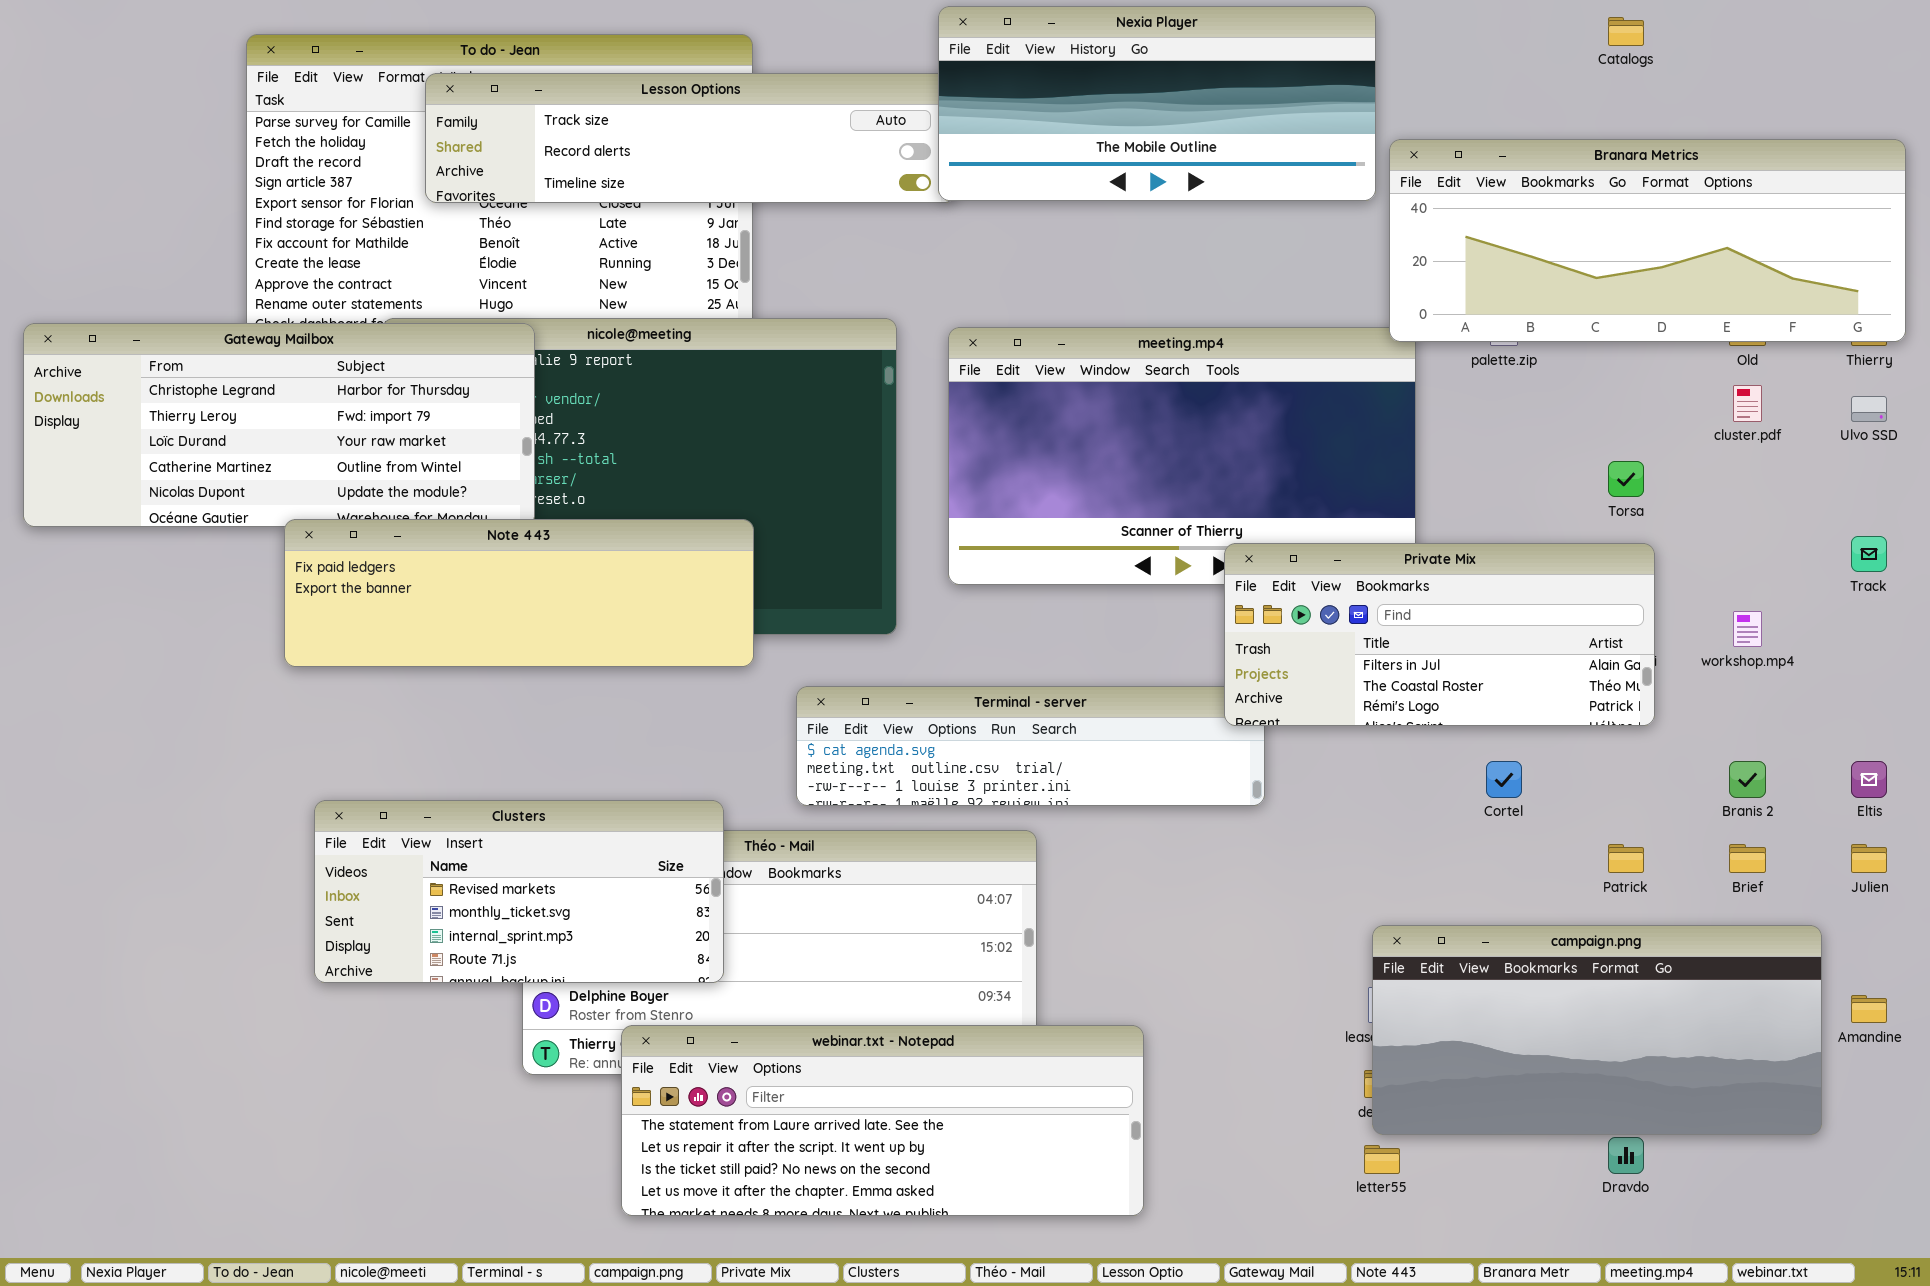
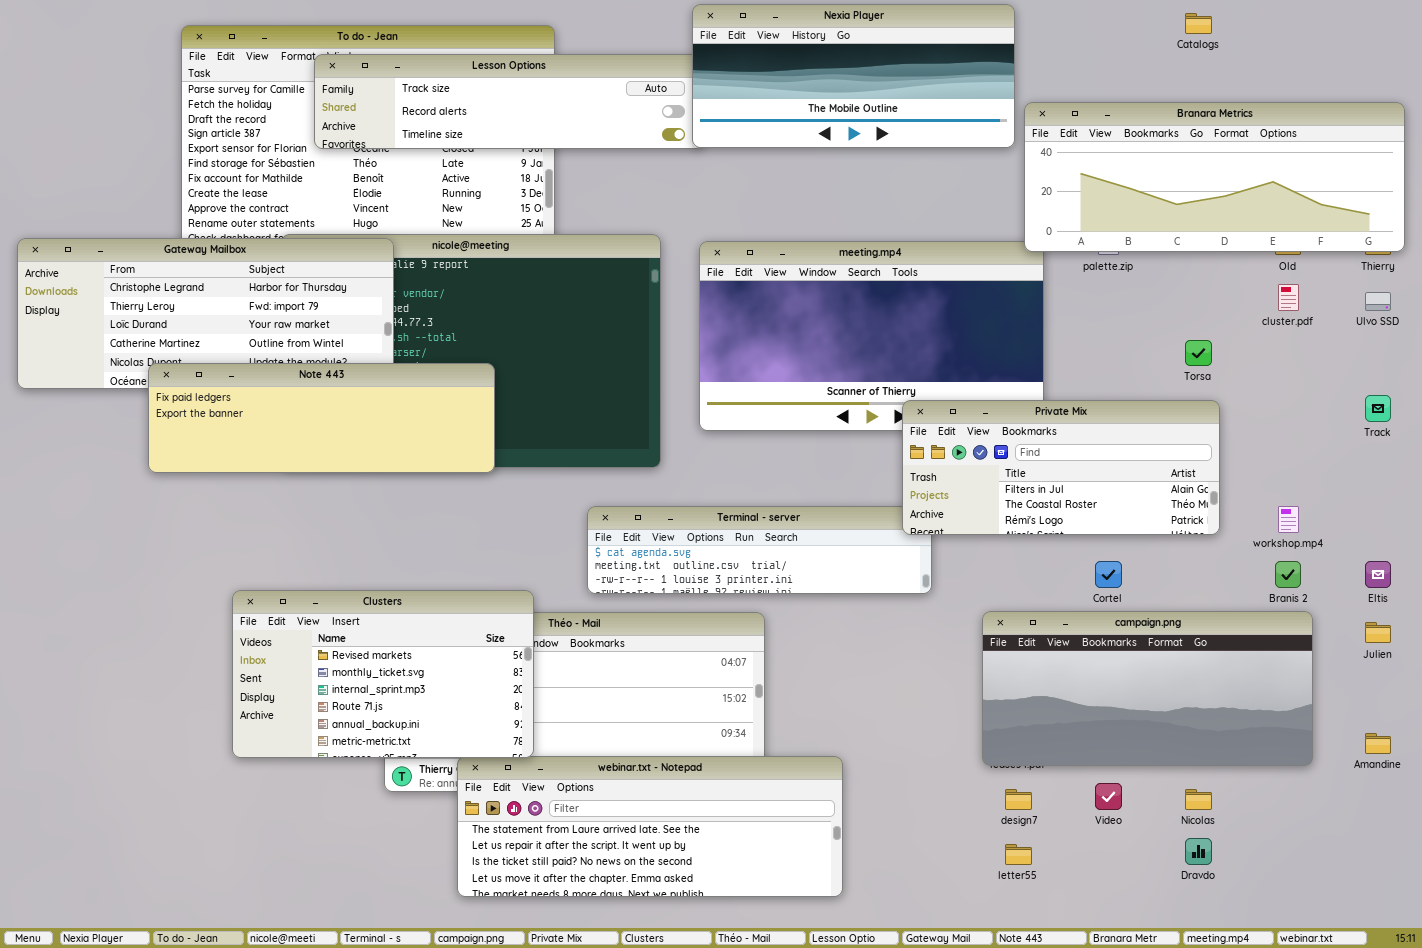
Note 443: [284,519,754,667] -> [148,363,495,473], moved
workshop.mp4: [1733,611,1762,647] -> [1278,506,1299,533], moved
Clusters: [314,800,724,983] -> [232,590,534,758], resized
campaign.png: [1372,925,1822,1135] -> [982,611,1313,766], moved

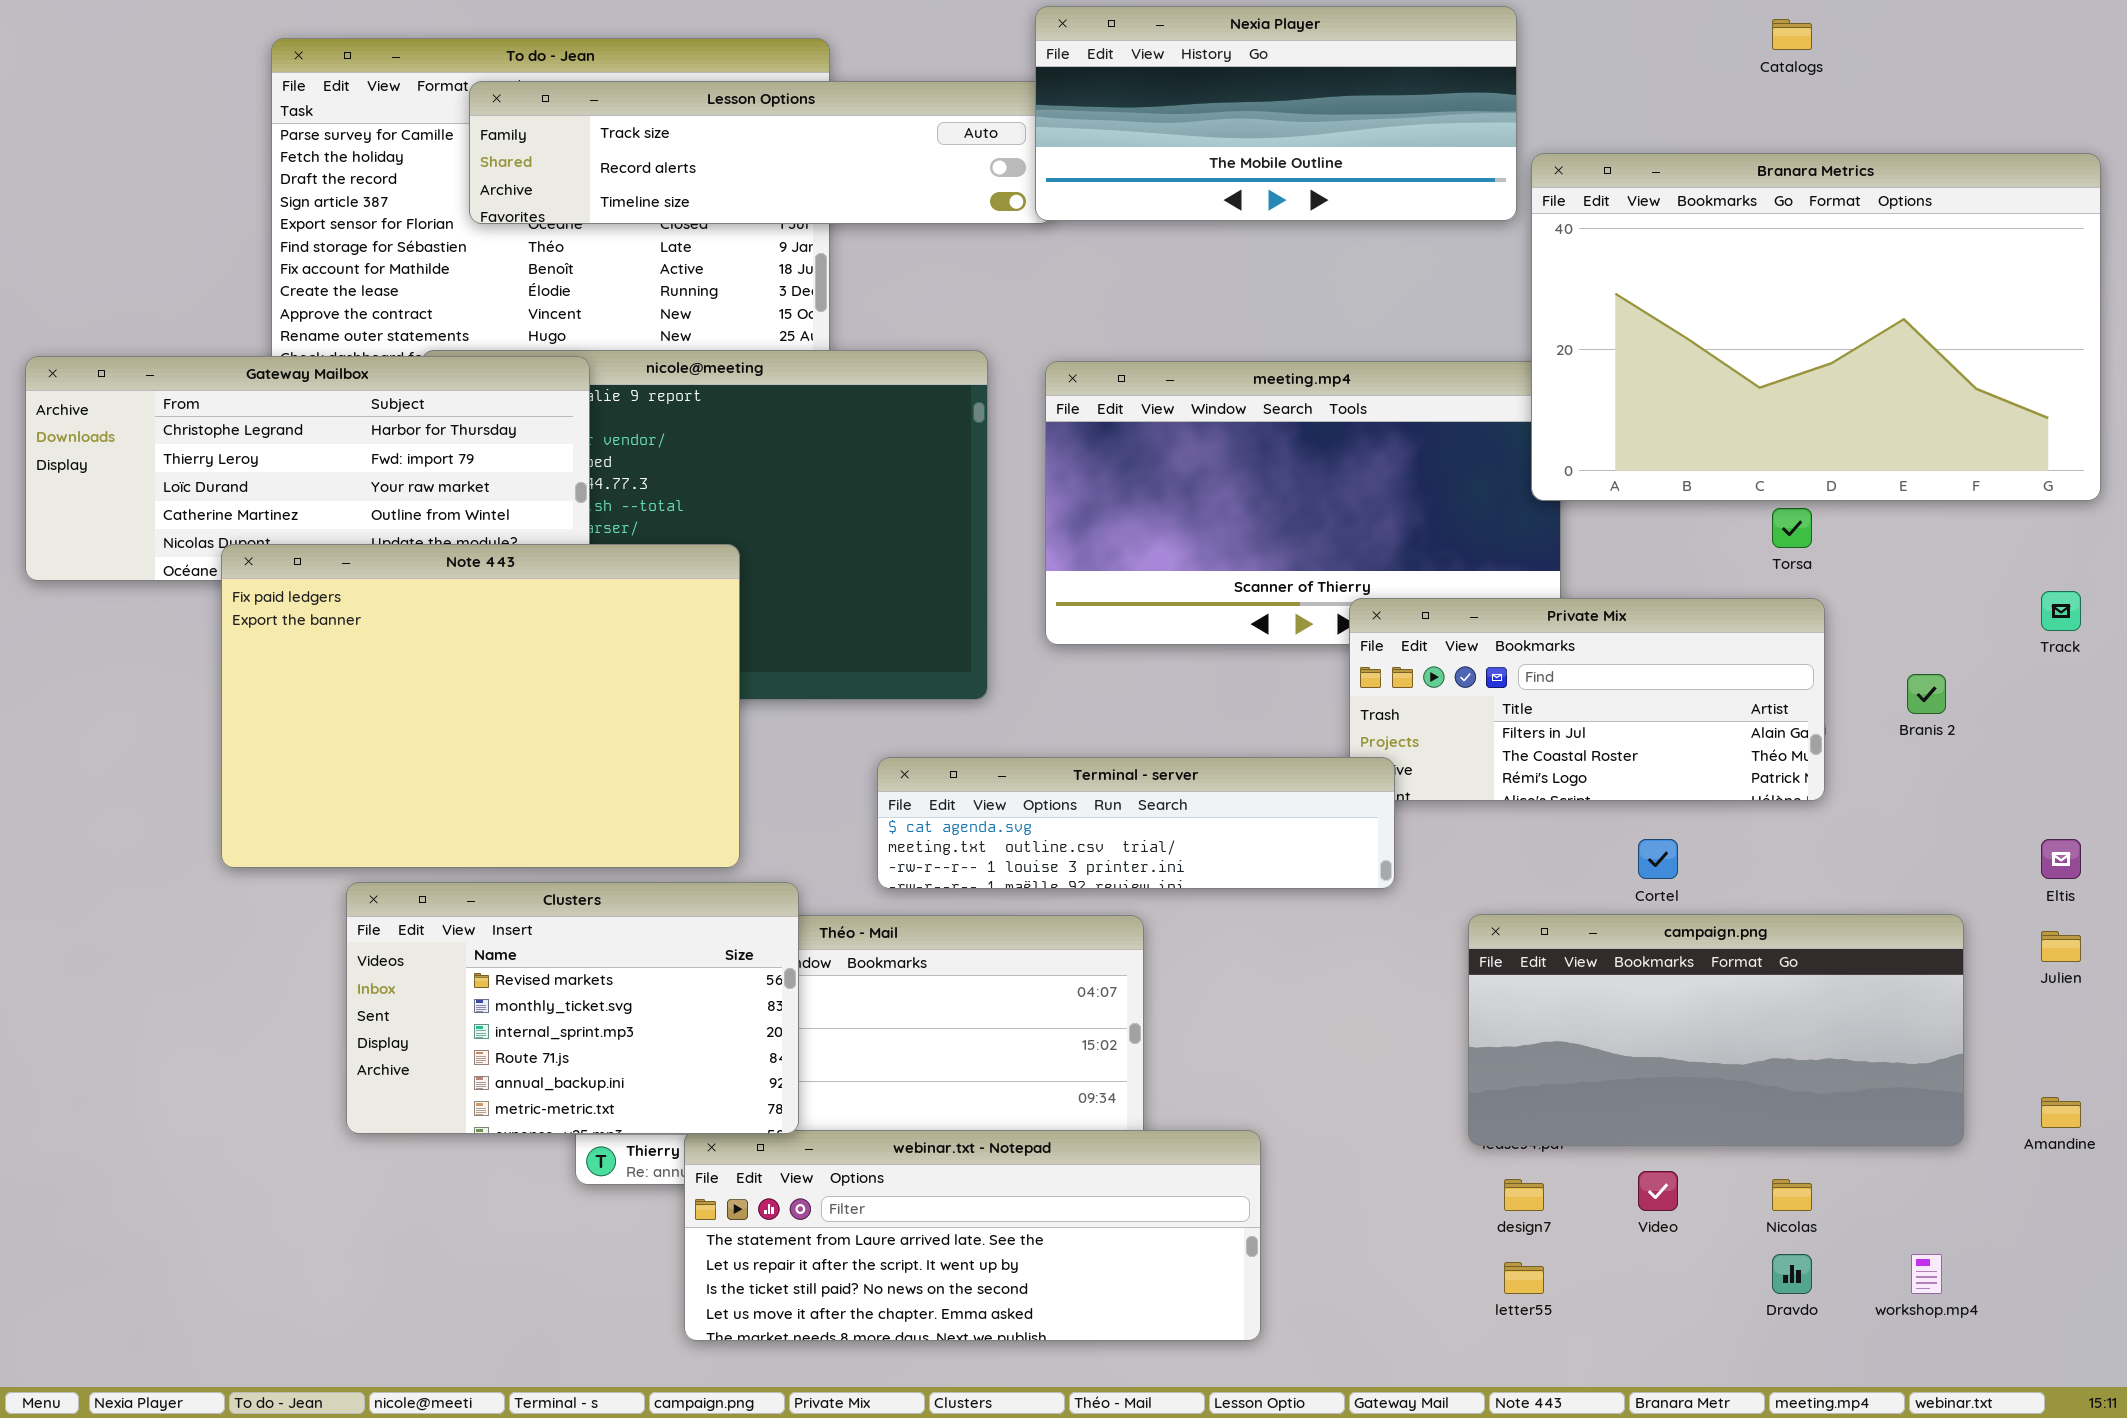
Branara Metrics: [1024,102,1405,252] -> [1531,153,2101,501], resized
Note 443: [148,363,495,473] -> [221,544,740,868], resized
Terminal - server: [587,506,932,594] -> [877,757,1395,889], raised
workshop.mp4: [1278,506,1299,533] -> [1911,1254,1942,1294], moved
Branis 2: [1275,561,1301,588] -> [1907,674,1946,714], moved

